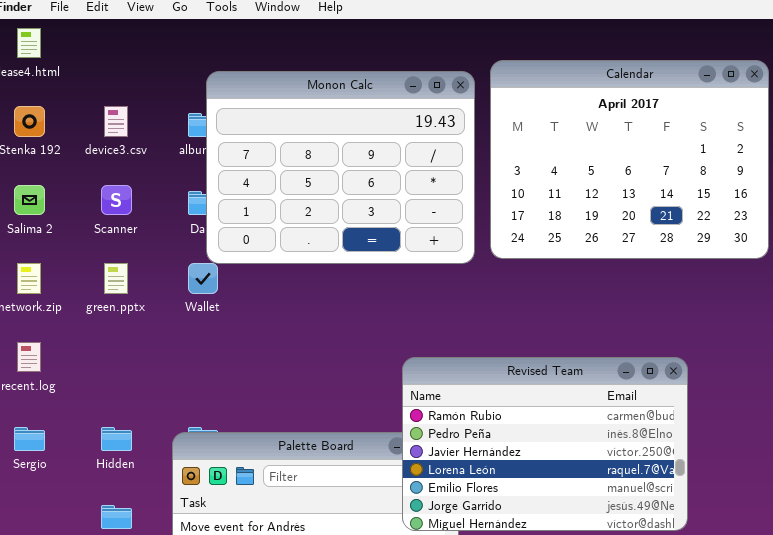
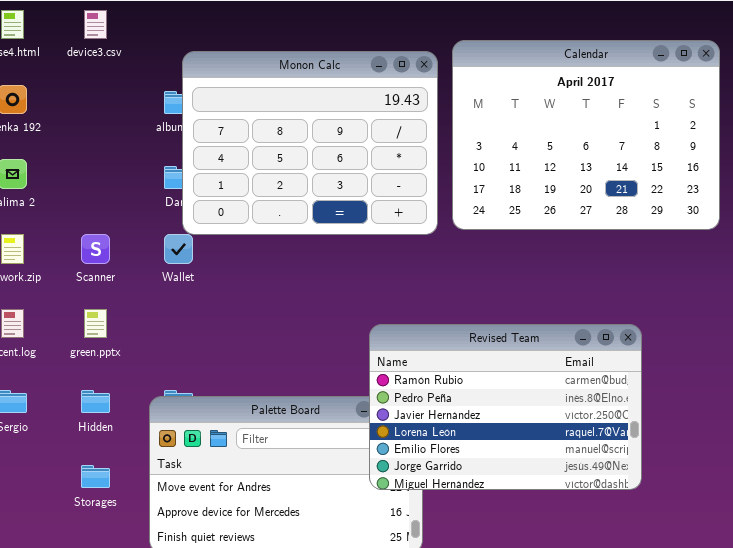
device3.csv: [104,106,128,137] -> [84,10,107,39], moved
Scanner: [101,185,132,215] -> [81,234,110,264], moved
green.pptx: [104,263,128,294] -> [84,309,107,338], moved

